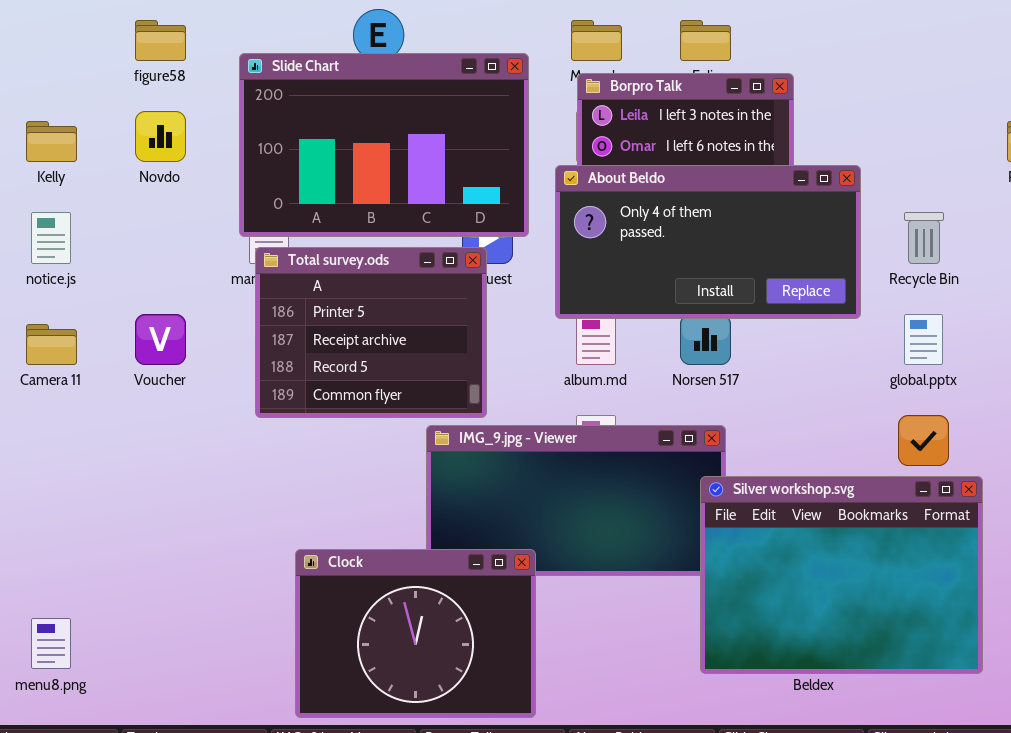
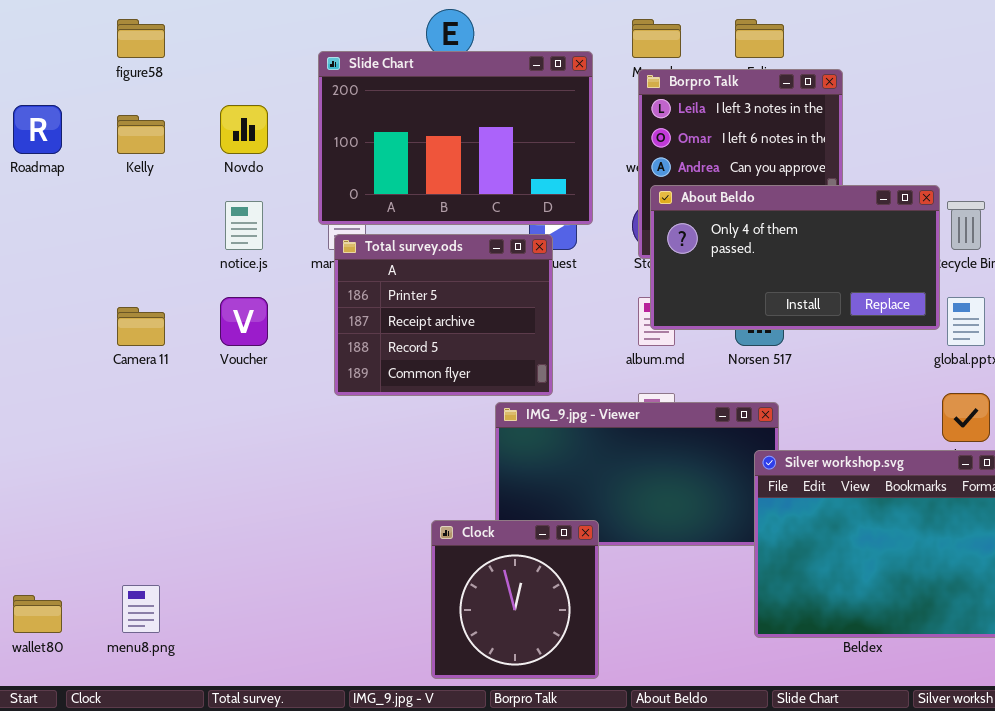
figure58: [135,20,186,61] -> [117,19,165,58], moved
About Beldo: [555,165,861,319] -> [650,185,940,330], moved
notice.js: [31,212,71,264] -> [225,201,263,250], moved
Clock: [295,549,536,718] -> [431,520,599,679], resized

